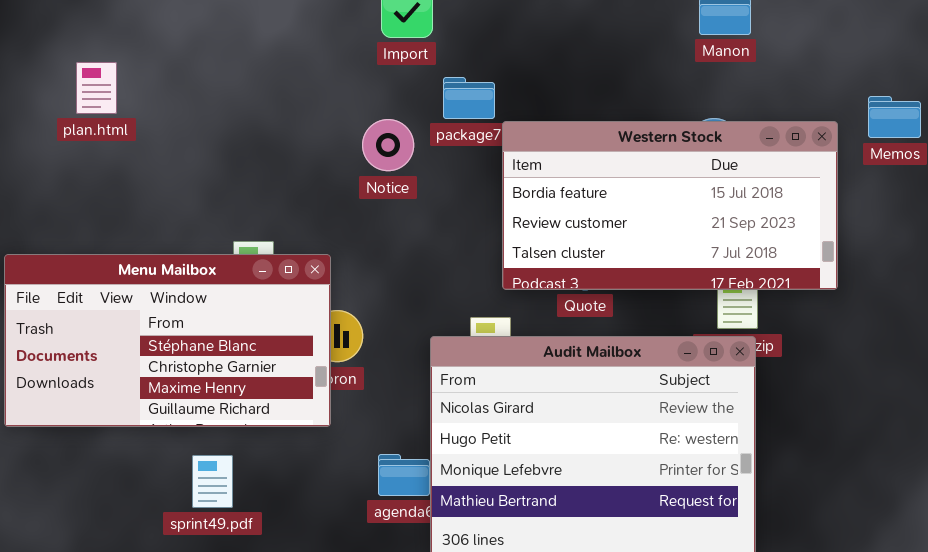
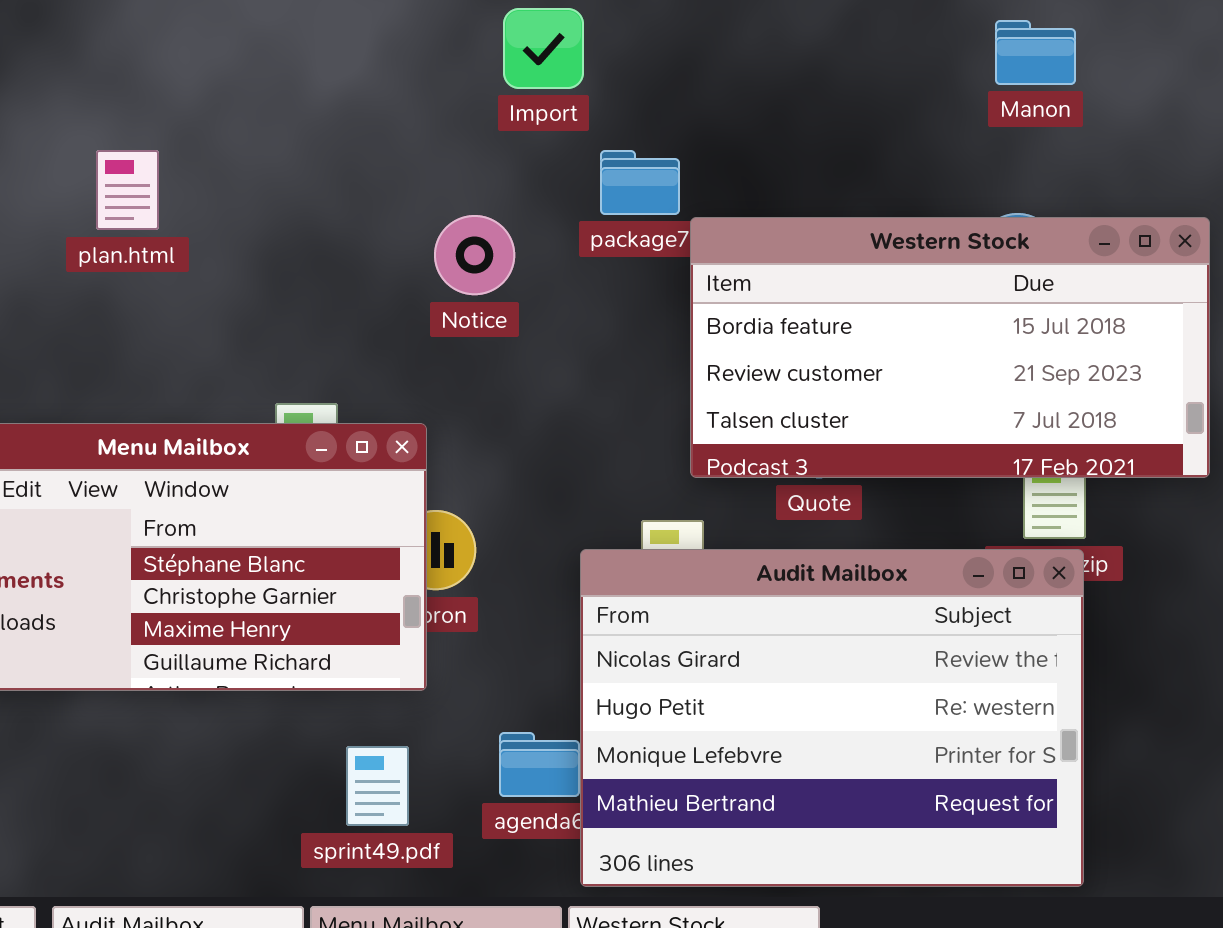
plan.html: [76,62,117,114] -> [96,150,159,230], moved
Notice: [362,119,414,171] -> [434,215,515,295], moved
sprint49.pdf: [192,455,233,508] -> [346,746,409,826], moved

